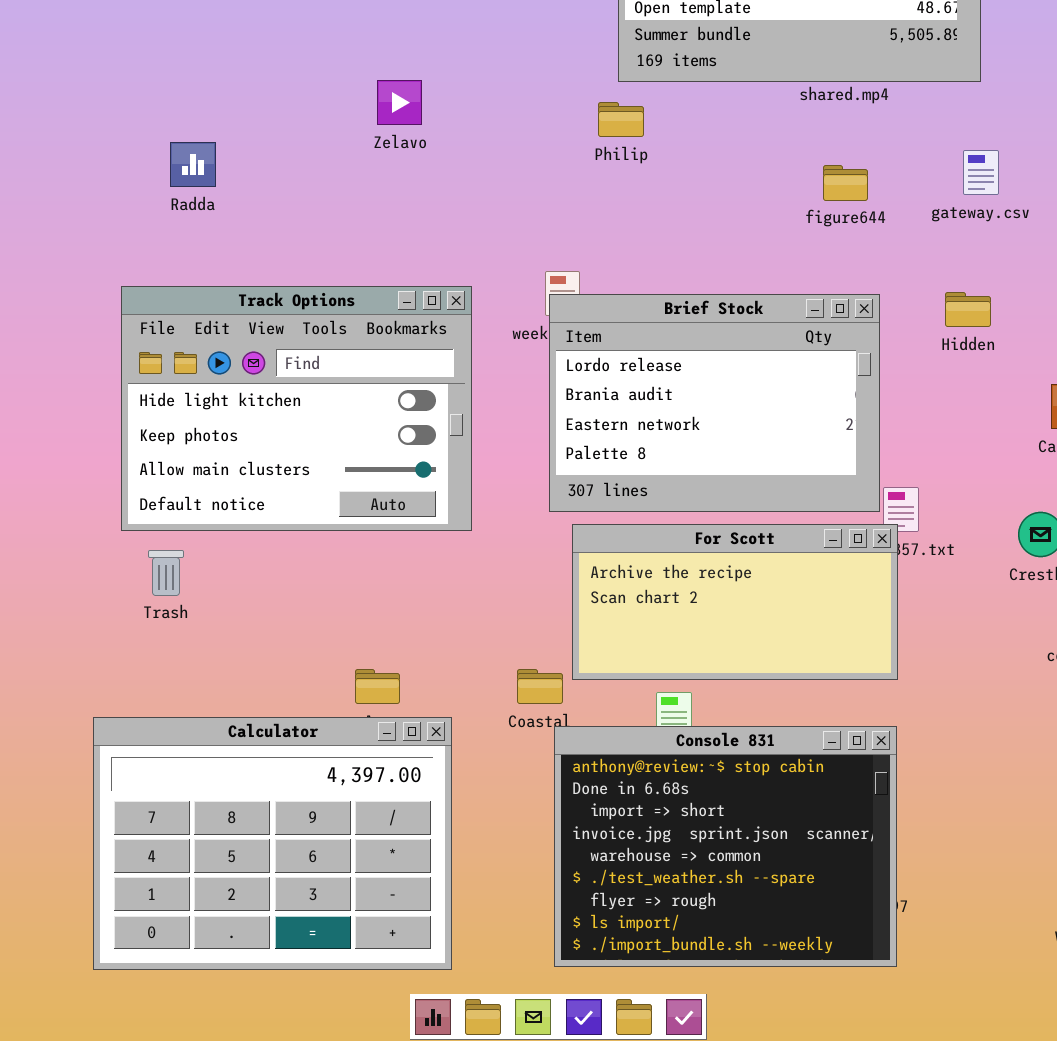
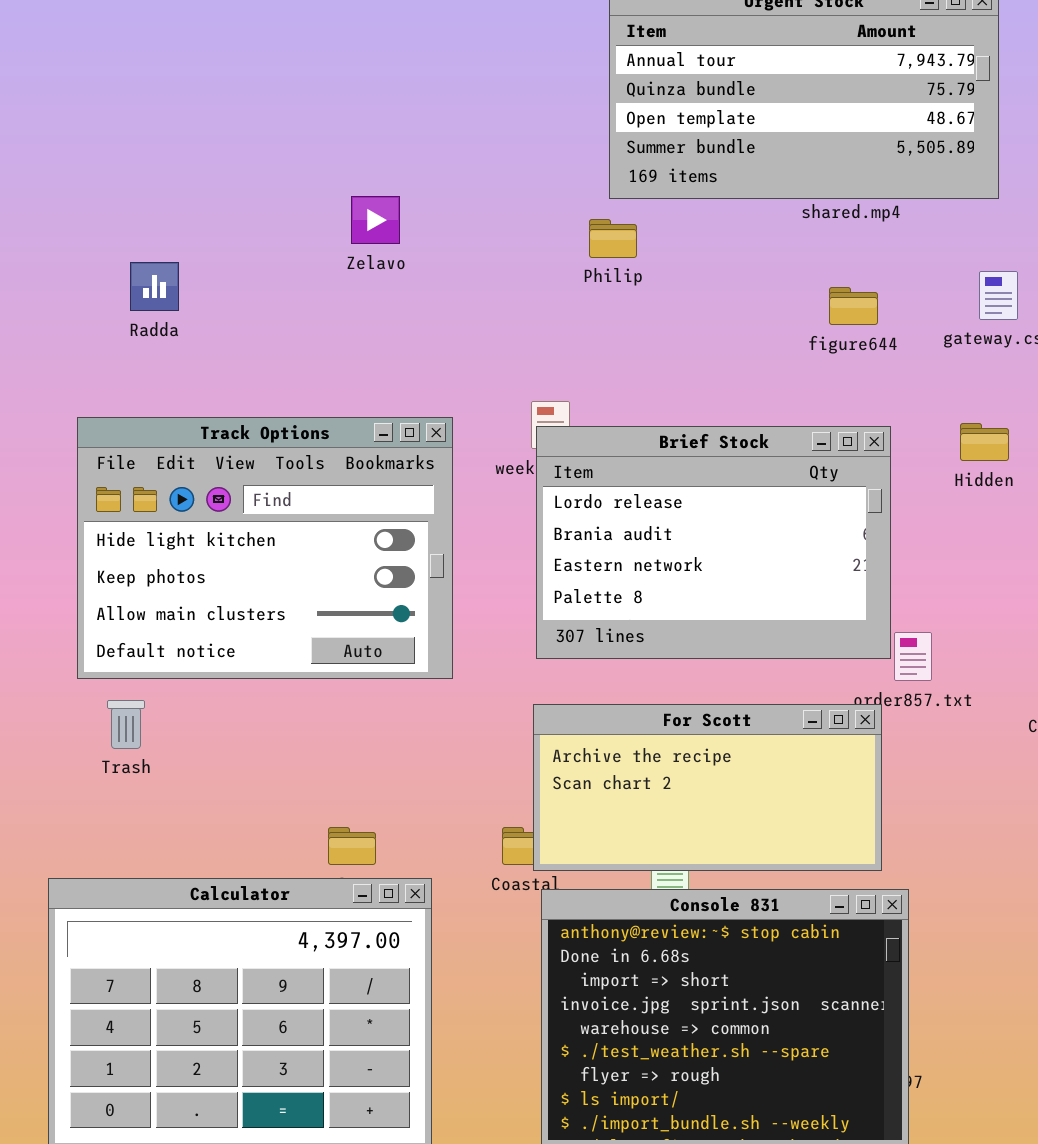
For Scott: [572,524,898,680] -> [533,704,882,871], moved

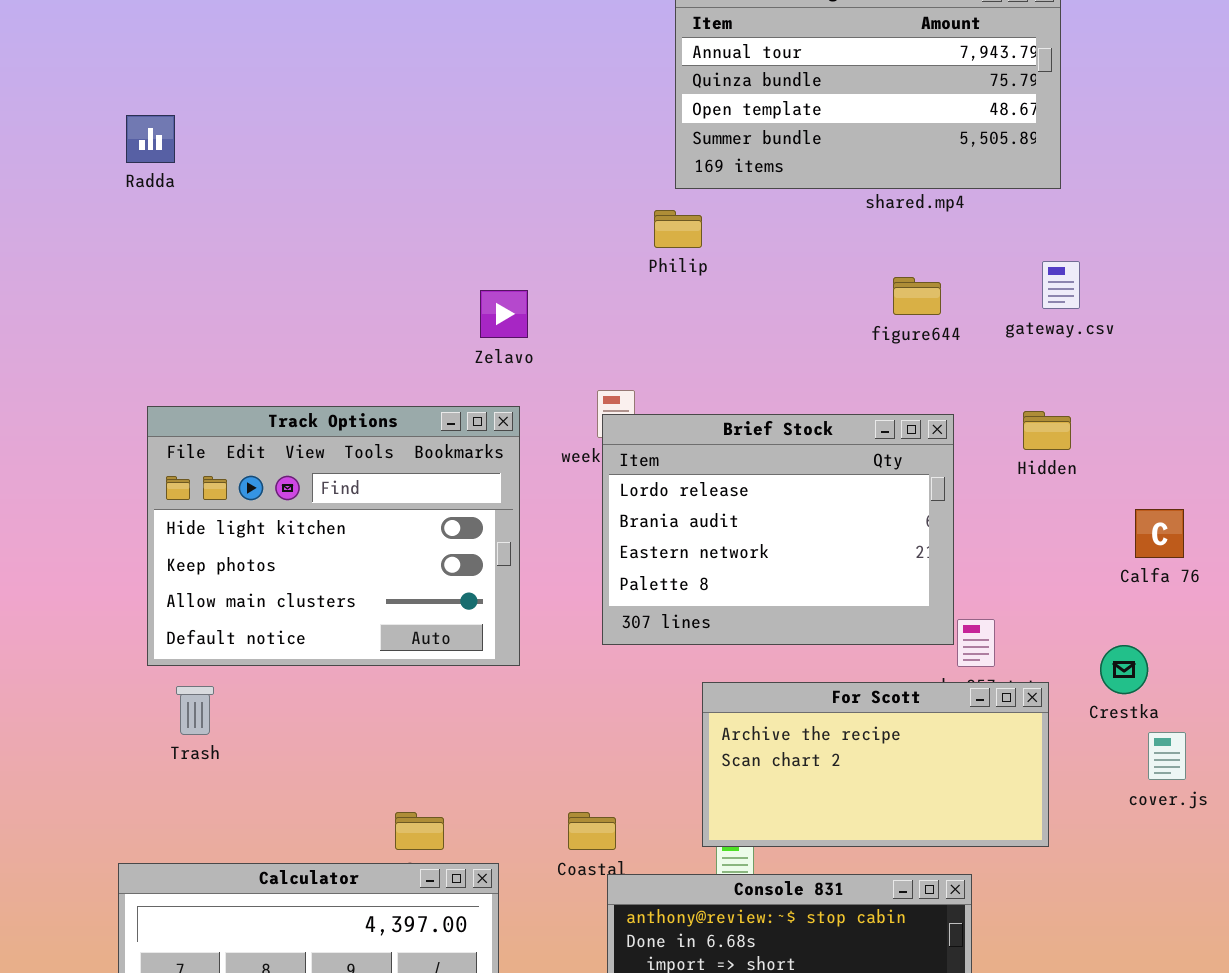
Zelavo: [351,196,400,244] -> [480,290,528,338], moved
Radda: [130,262,179,311] -> [126,115,175,163], moved
For Scott: [533,704,882,871] -> [702,682,1049,847], moved

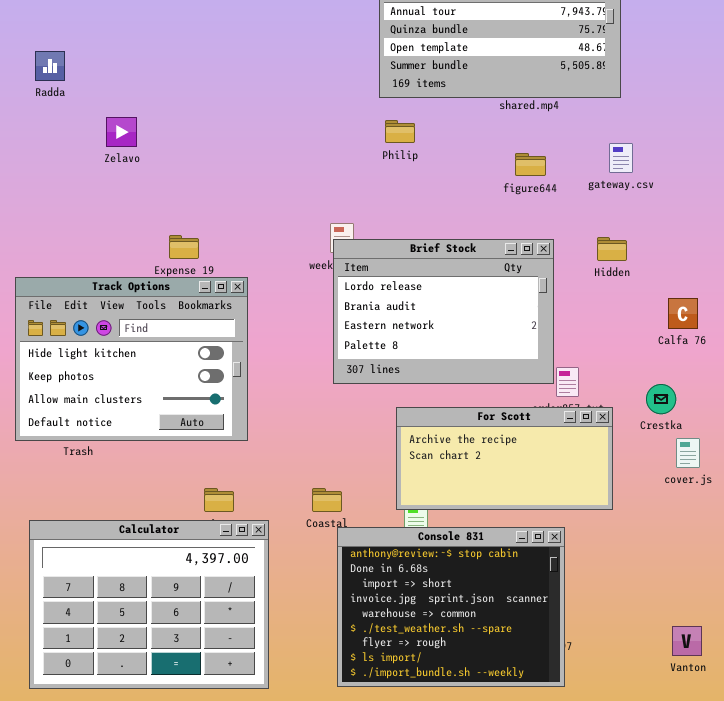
Philip: [654,210,702,248] -> [385,120,415,143], moved
Zelavo: [480,290,528,338] -> [106,117,137,147], moved
Track Options: [147,406,520,666] -> [15,277,248,441], moved

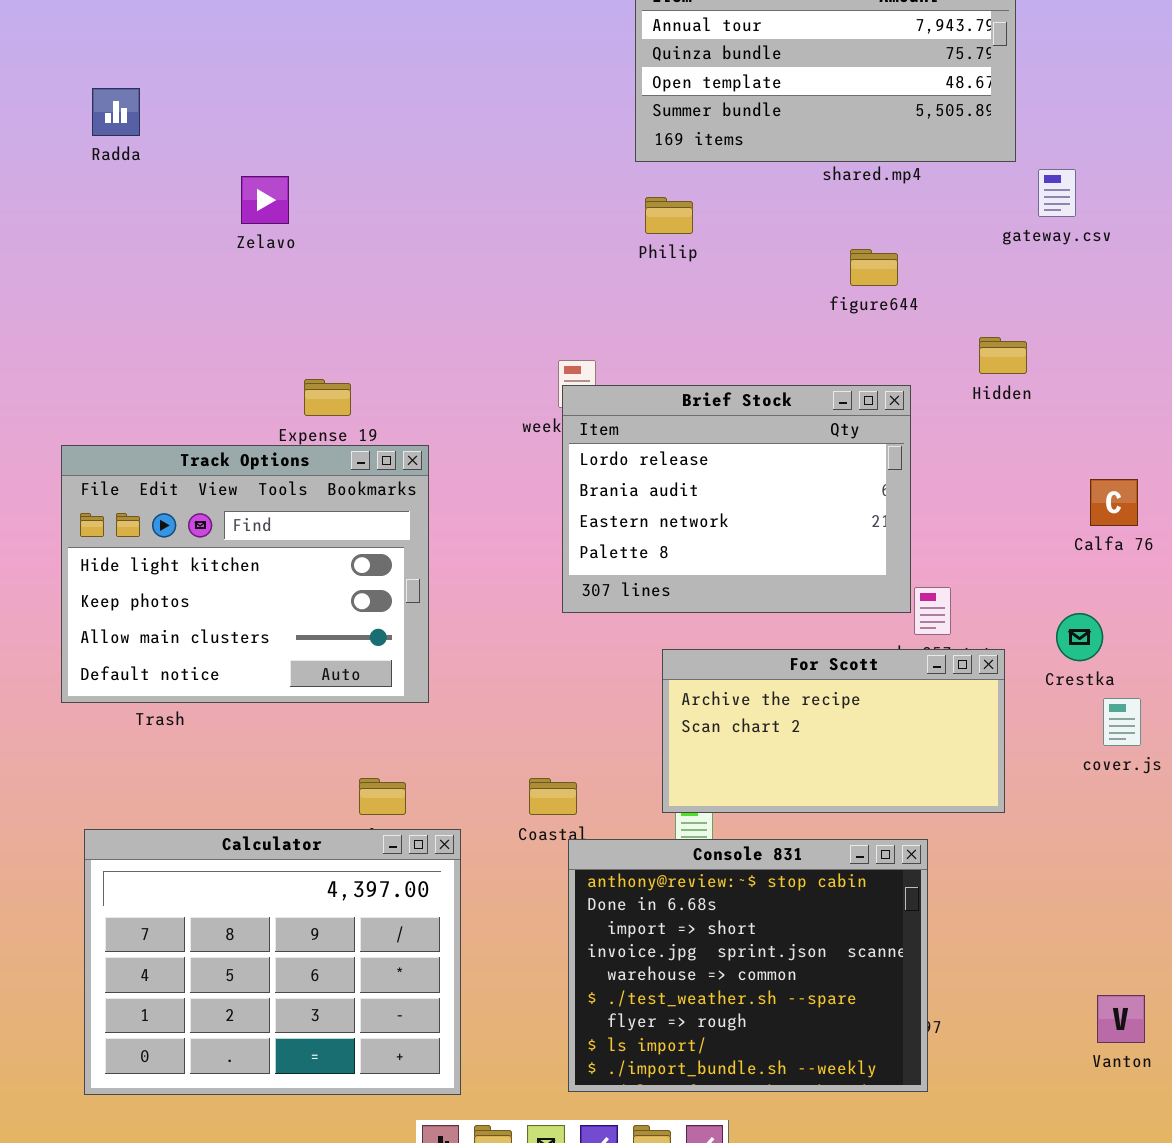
Zelavo: [106,117,137,147] -> [241,176,289,224], moved
gateway.csv: [609,143,633,173] -> [1038,169,1076,217], moved
Hidden: [597,237,627,261] -> [979,337,1027,374], moved

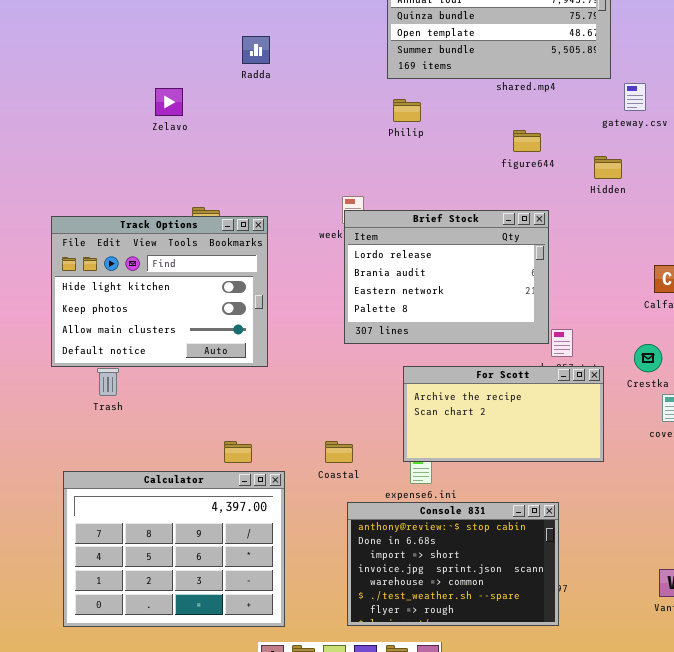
Radda: [92,88,140,136] -> [242,36,270,64], moved
Hidden: [979,337,1027,374] -> [594,156,622,179], moved
Track Options: [61,445,429,703] -> [51,216,268,367], moved
Console 831: [568,839,928,1092] -> [347,502,559,626], resized

